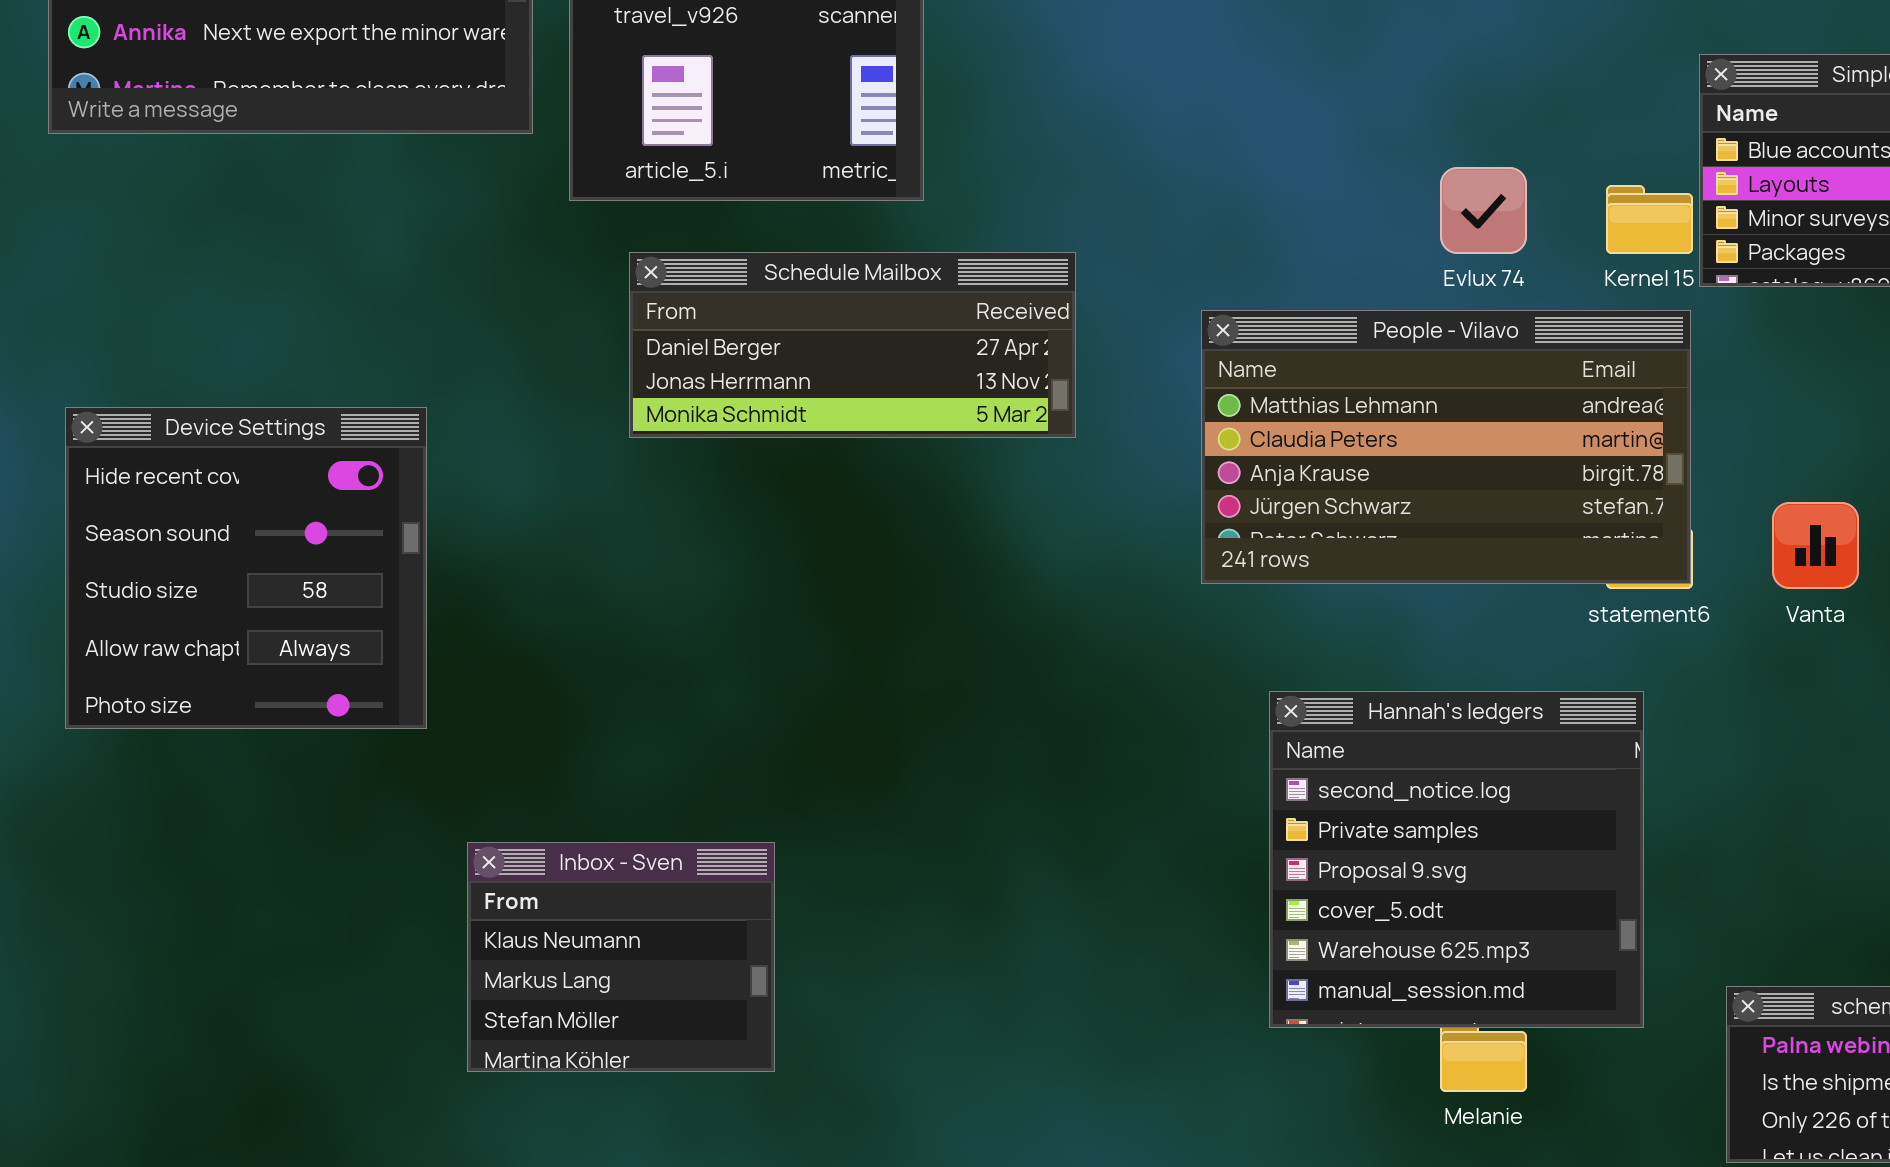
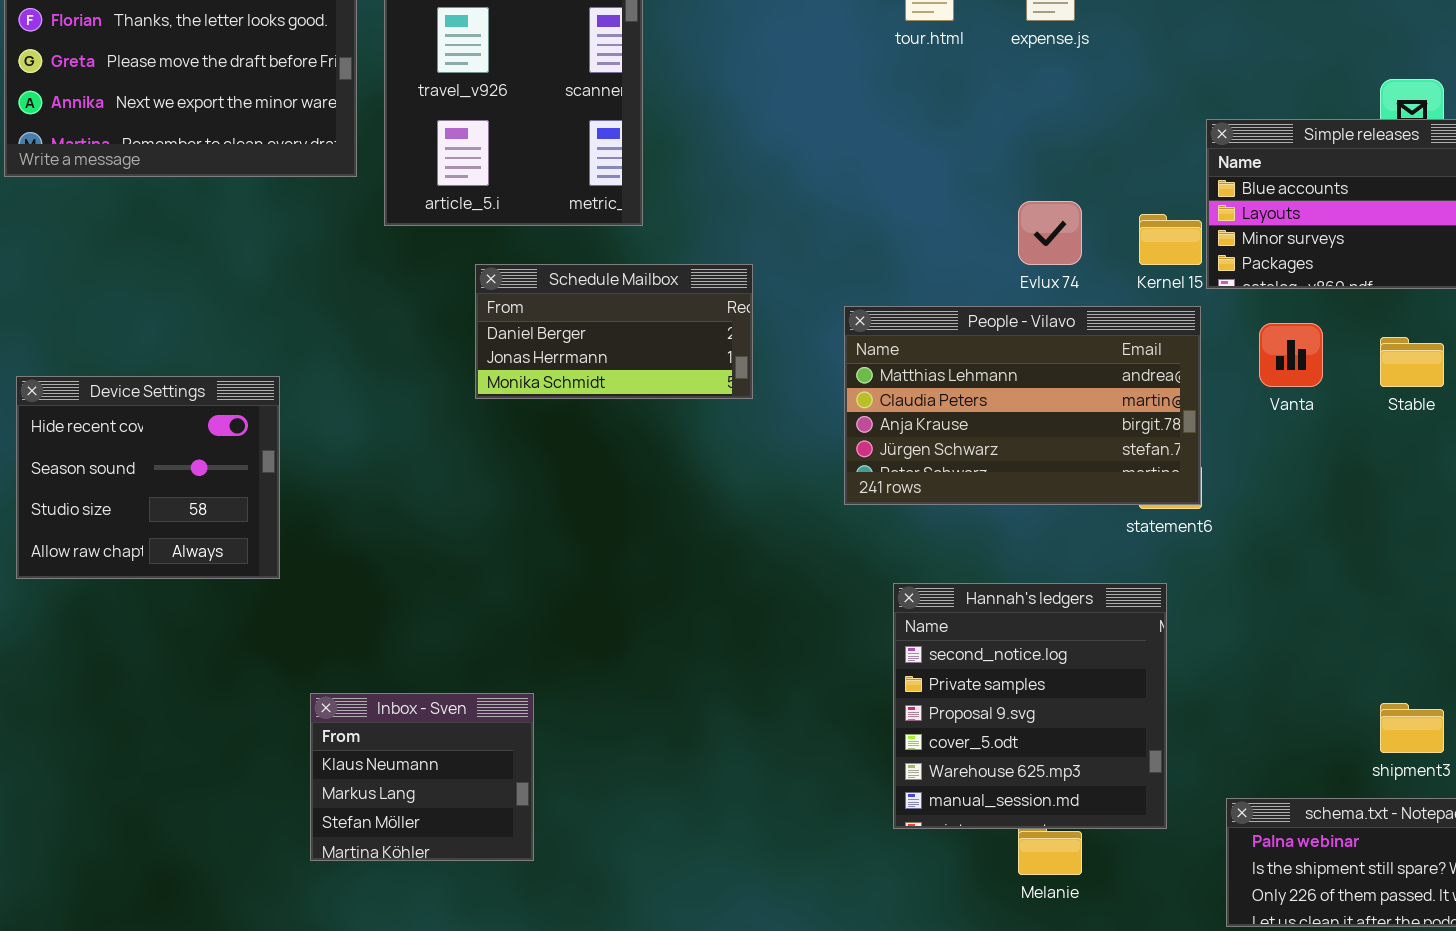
Schedule Mailbox: [629,252,1076,438] -> [475,264,753,399], resized
Device Settings: [65,407,427,729] -> [16,376,280,579], resized
Vanta: [1772,502,1859,589] -> [1259,323,1323,387], moved

